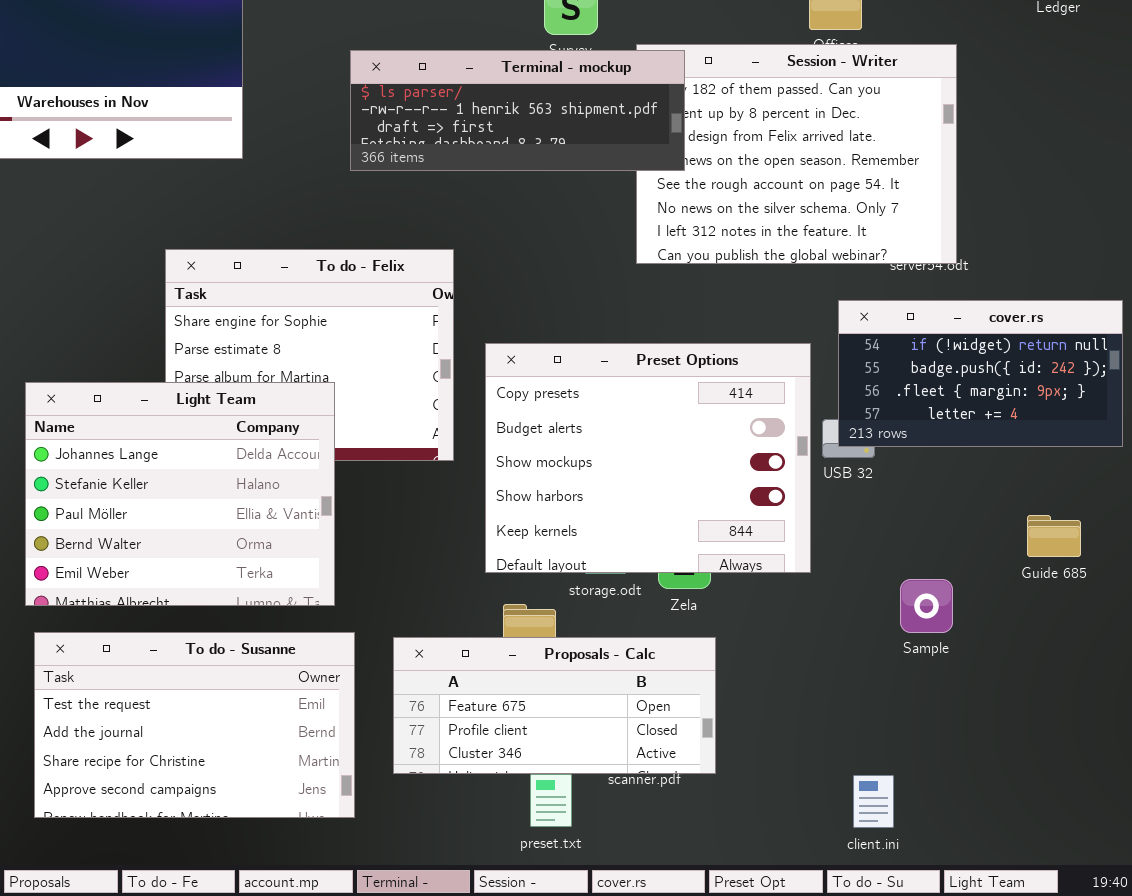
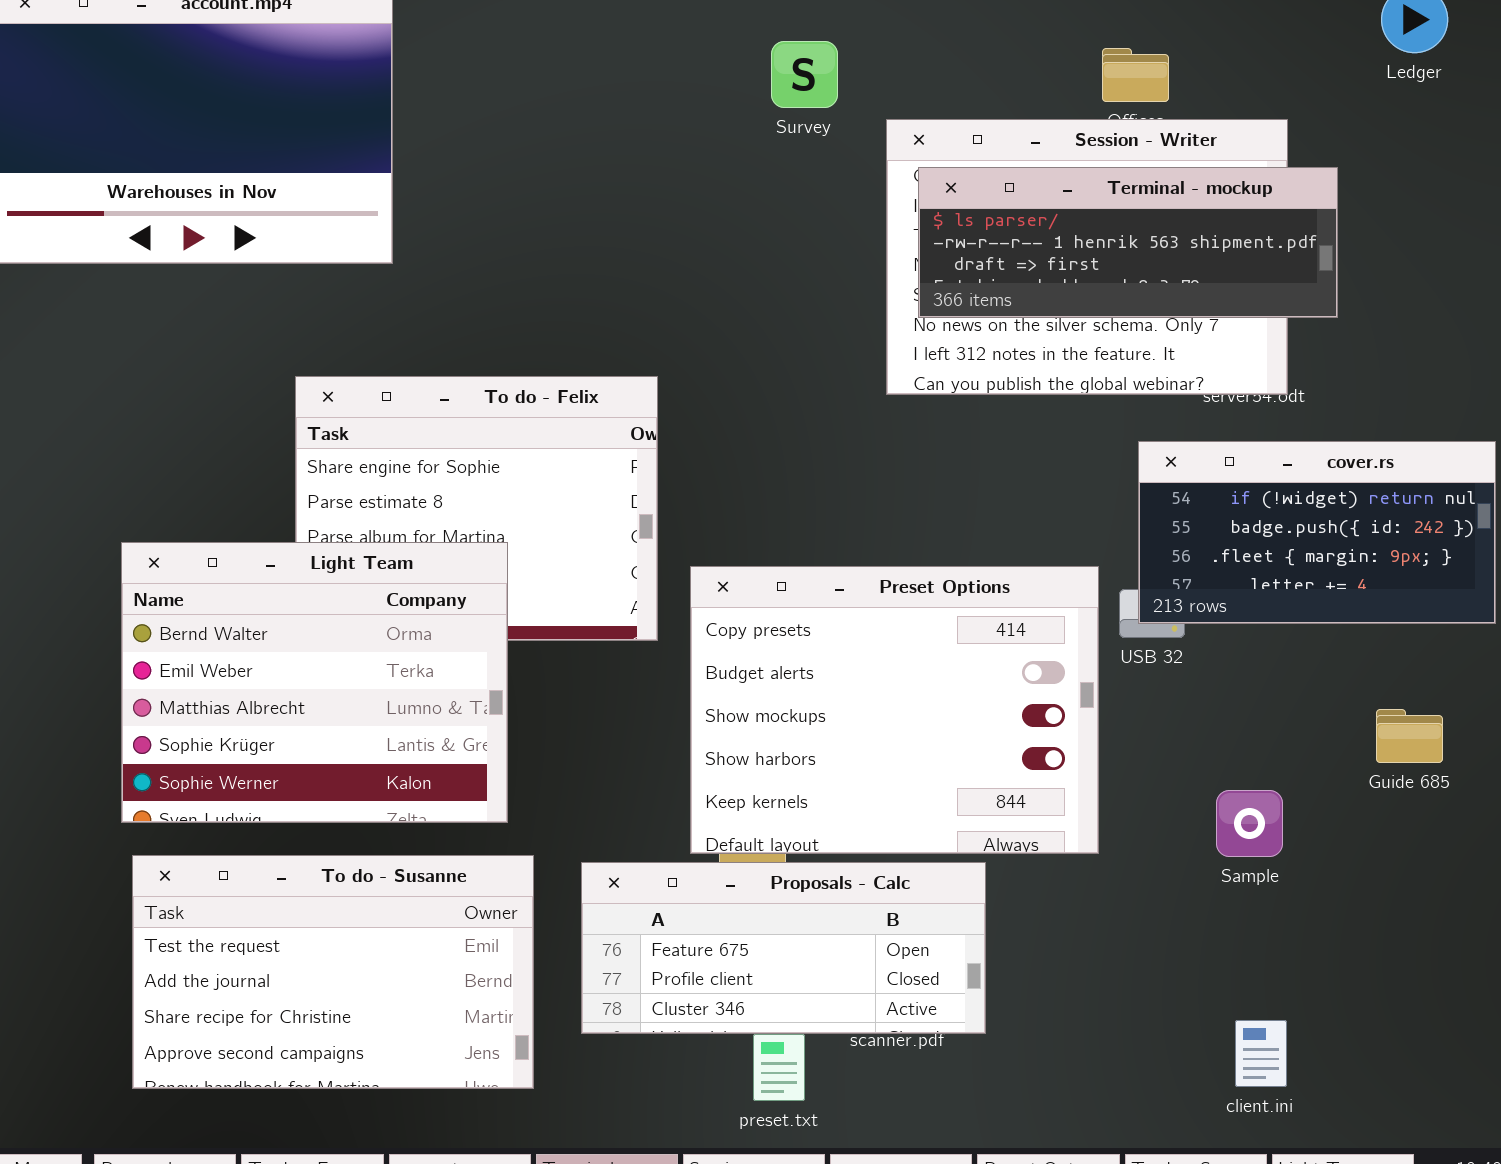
Terminal - mockup: [350,50,685,171] -> [918,167,1338,318], moved
Preset Options: [485,343,811,573] -> [690,566,1099,854], moved
Light Team: [25,382,335,606] -> [121,542,508,823], scrolled down 3 rows
client.ini: [853,775,894,828] -> [1235,1020,1287,1087], moved

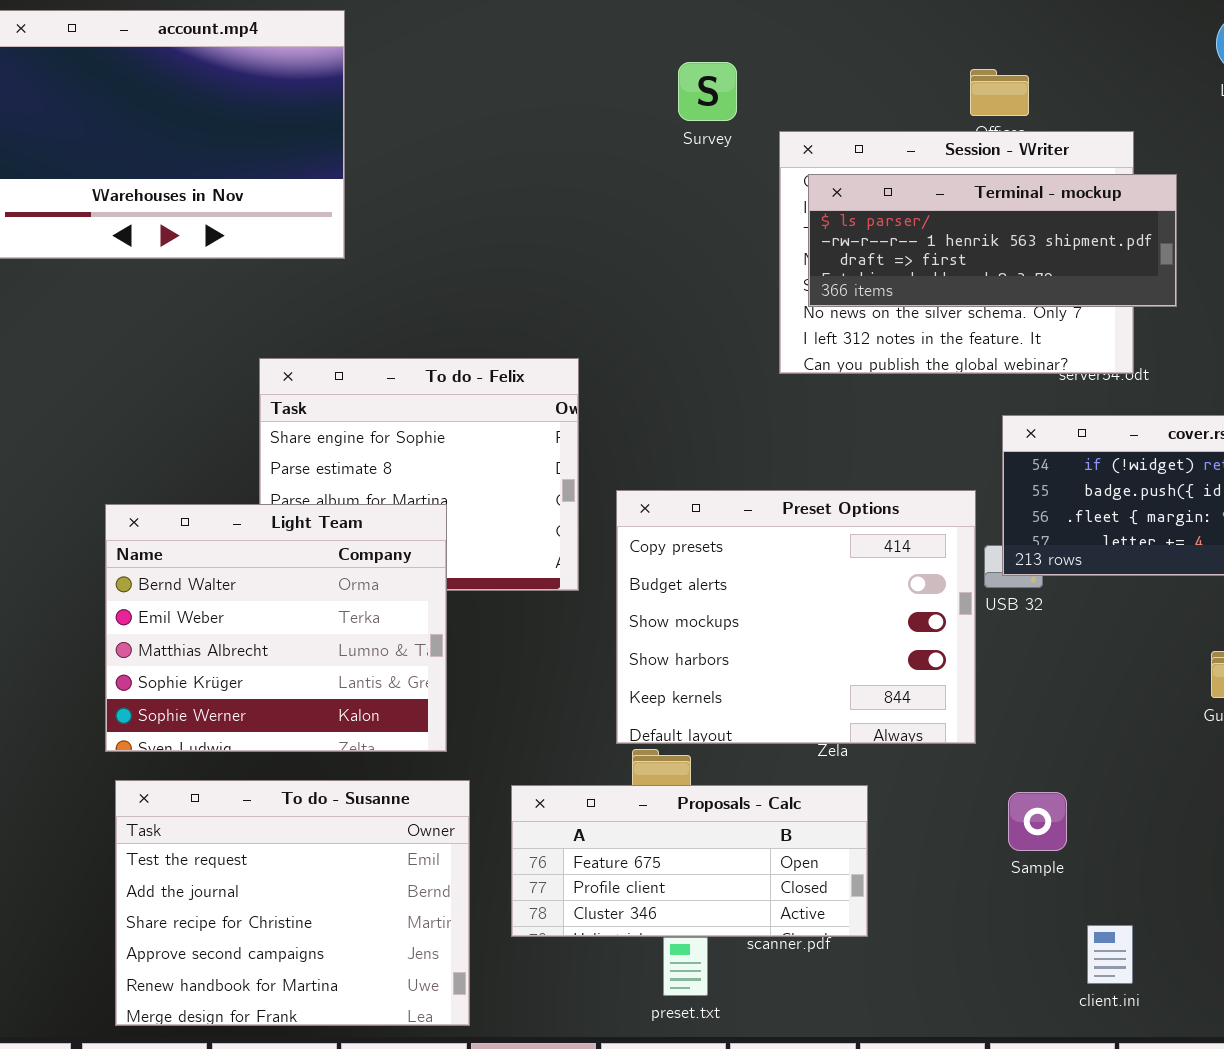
Preset Options: [690,566,1099,854] -> [616,490,976,744], moved
Sample: [1216,790,1283,857] -> [1008,792,1067,851], moved
To do - Susanne: [132,855,534,1089] -> [115,780,470,1026], resized

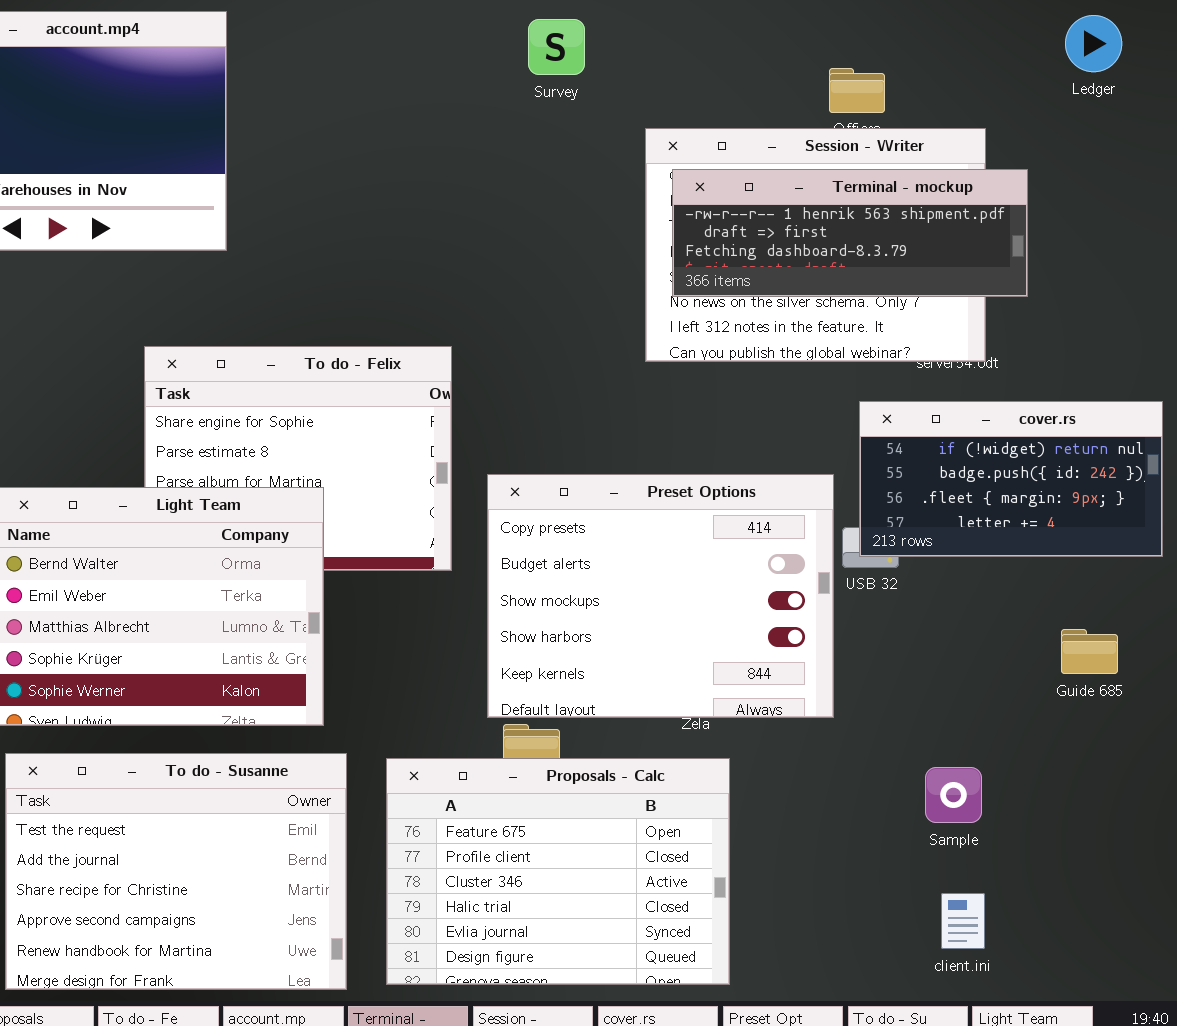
Survey: [678,62,737,121] -> [528,19,585,75], moved
Terminal - mockup: [808,174,1177,307] -> [672,169,1028,297], scrolled down 1 row
Proposals - Calc: [511,785,868,937] -> [386,758,730,985], resized
Sample: [1008,792,1067,851] -> [925,767,982,823], moved

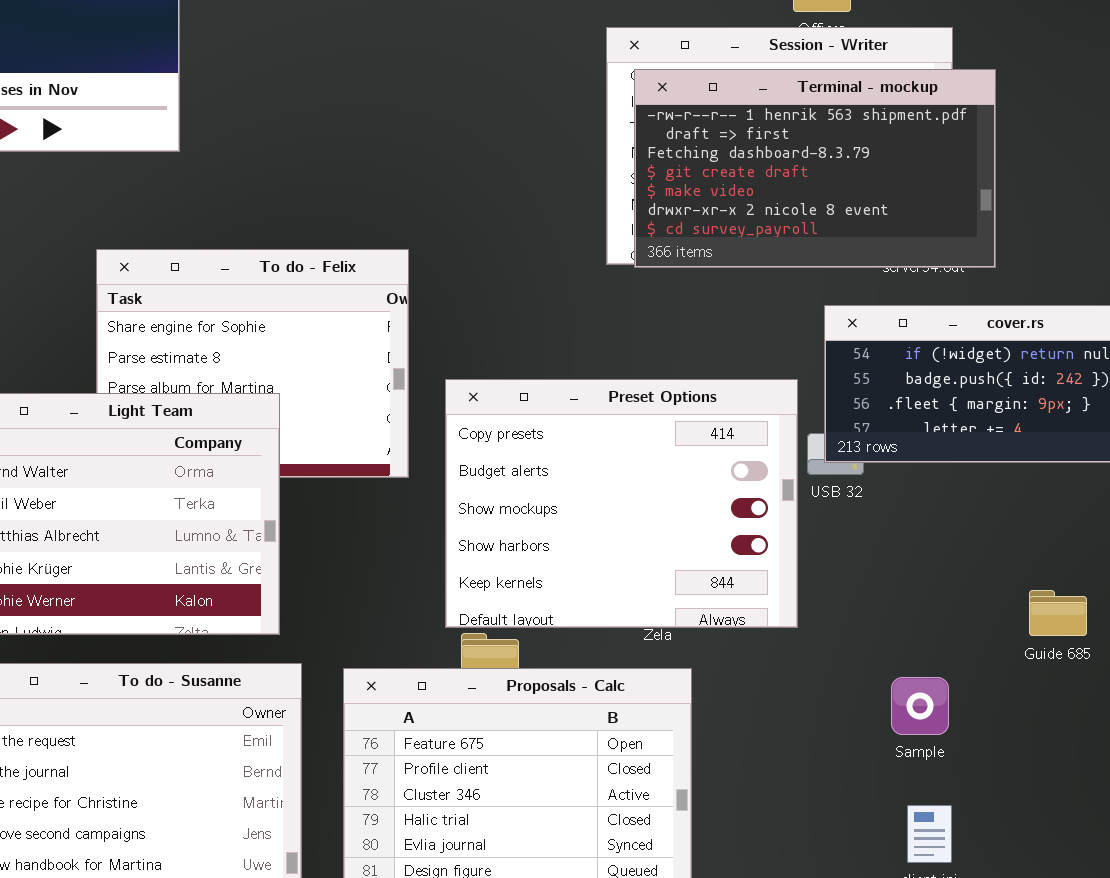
Terminal - mockup: [672,169,1028,297] -> [634,69,996,268], resized
Guide 685: [1061,629,1118,674] -> [1029,590,1087,636], moved

